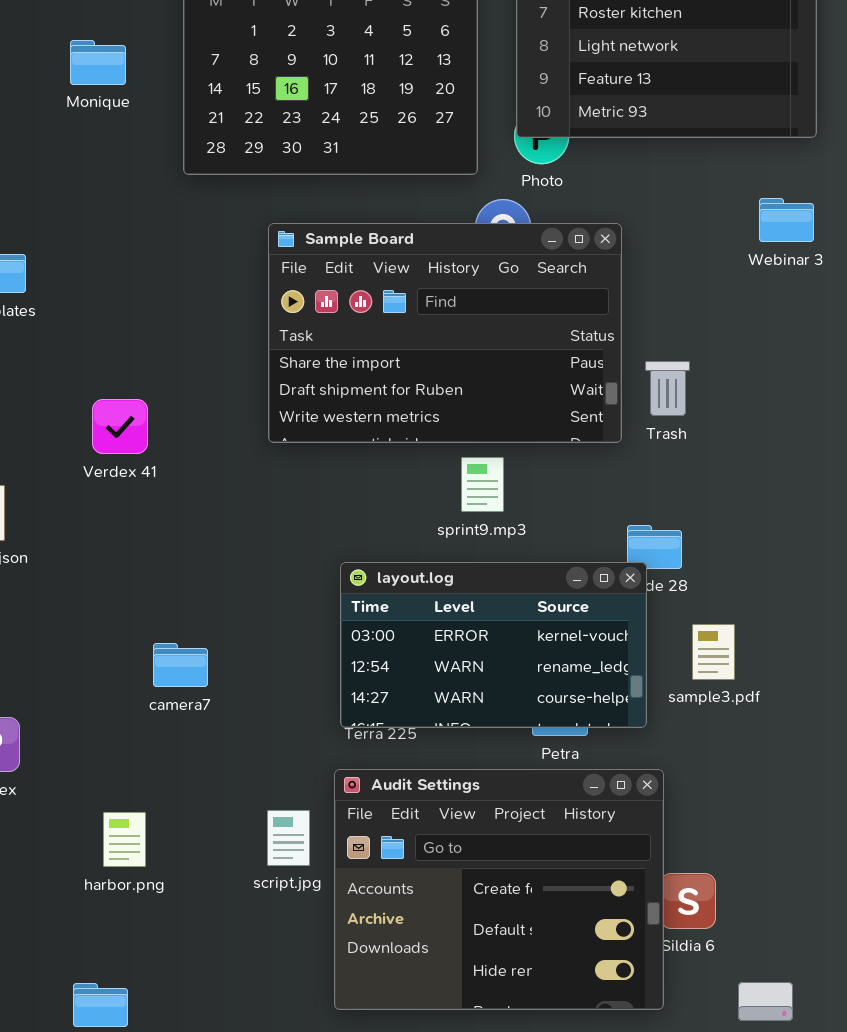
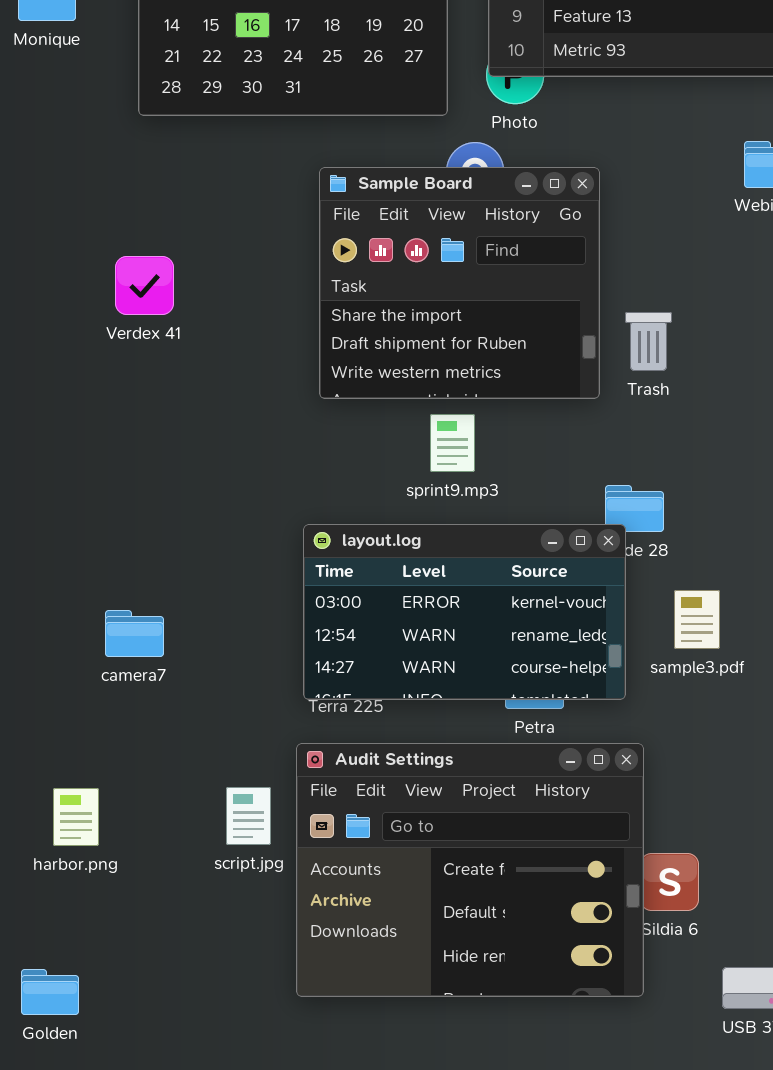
Sample Board: [268,223,622,443] -> [319,167,600,399], resized
Verdex 41: [92,399,148,454] -> [115,256,174,315], moved

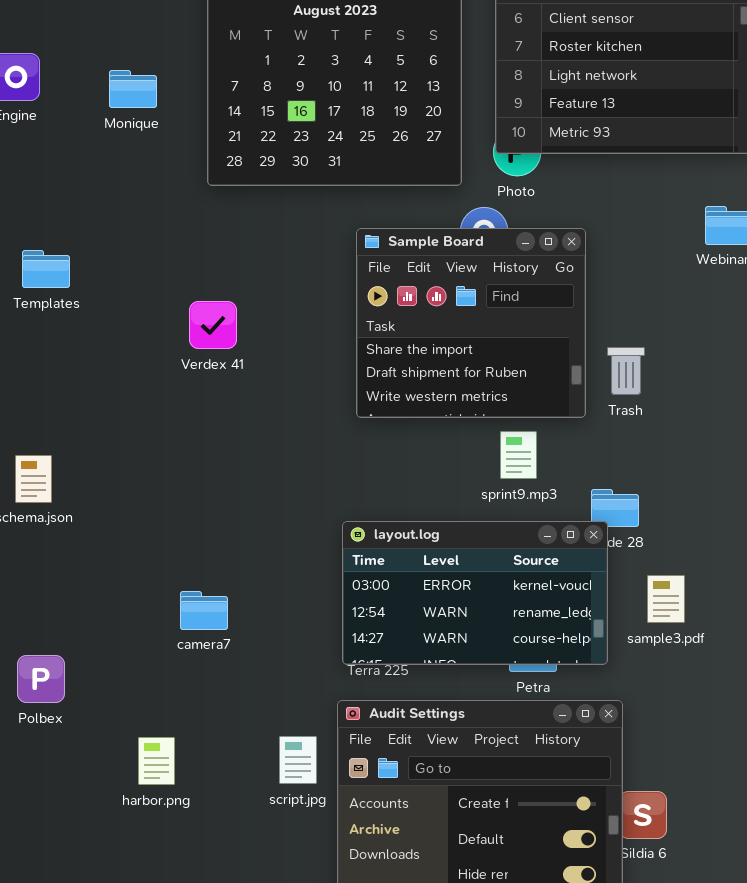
sprint9.mp3: [430,414,475,472] -> [500,431,537,479], moved

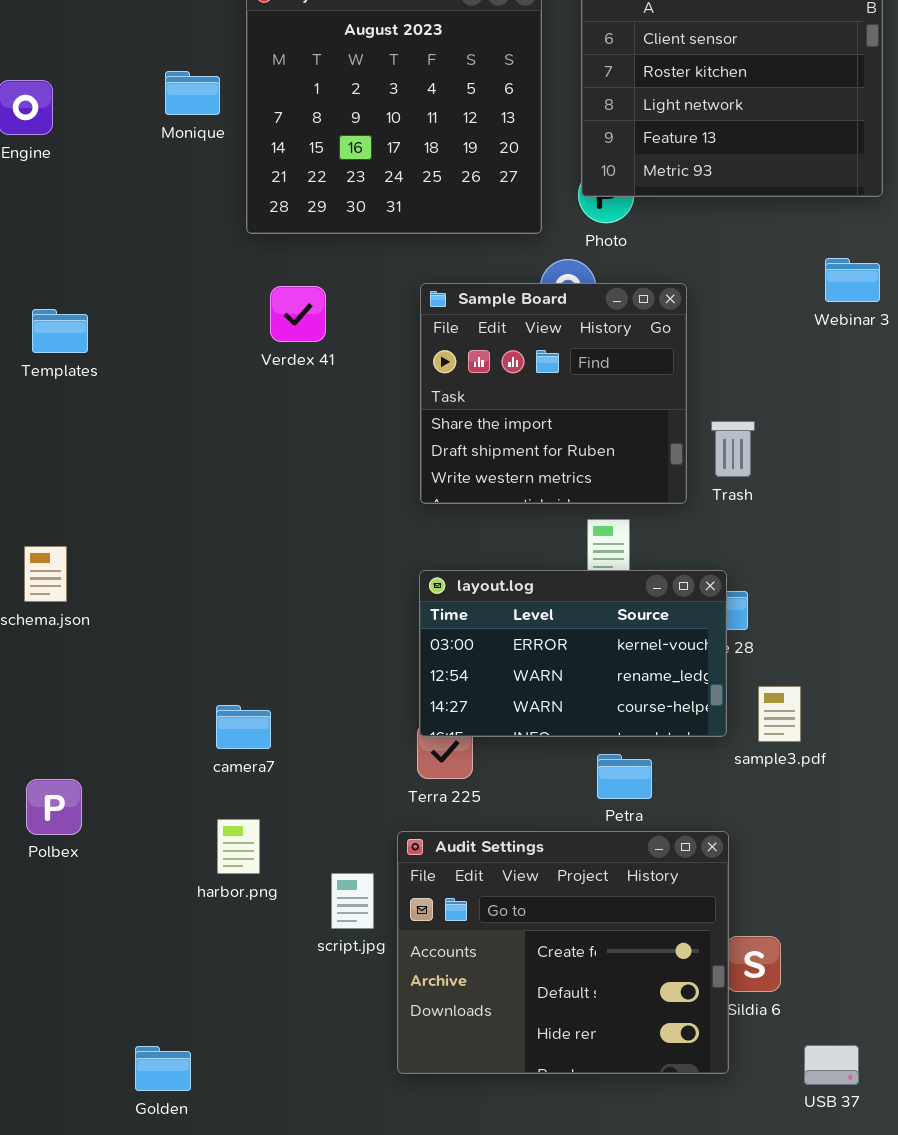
Monique: [109,70,157,108] -> [165,71,220,115], moved
Verdex 41: [189,301,237,349] -> [270,286,326,342], moved
layout.log: [342,521,608,665] -> [419,570,727,737], moved
harbor.png: [138,737,175,785] -> [217,819,260,874], moved

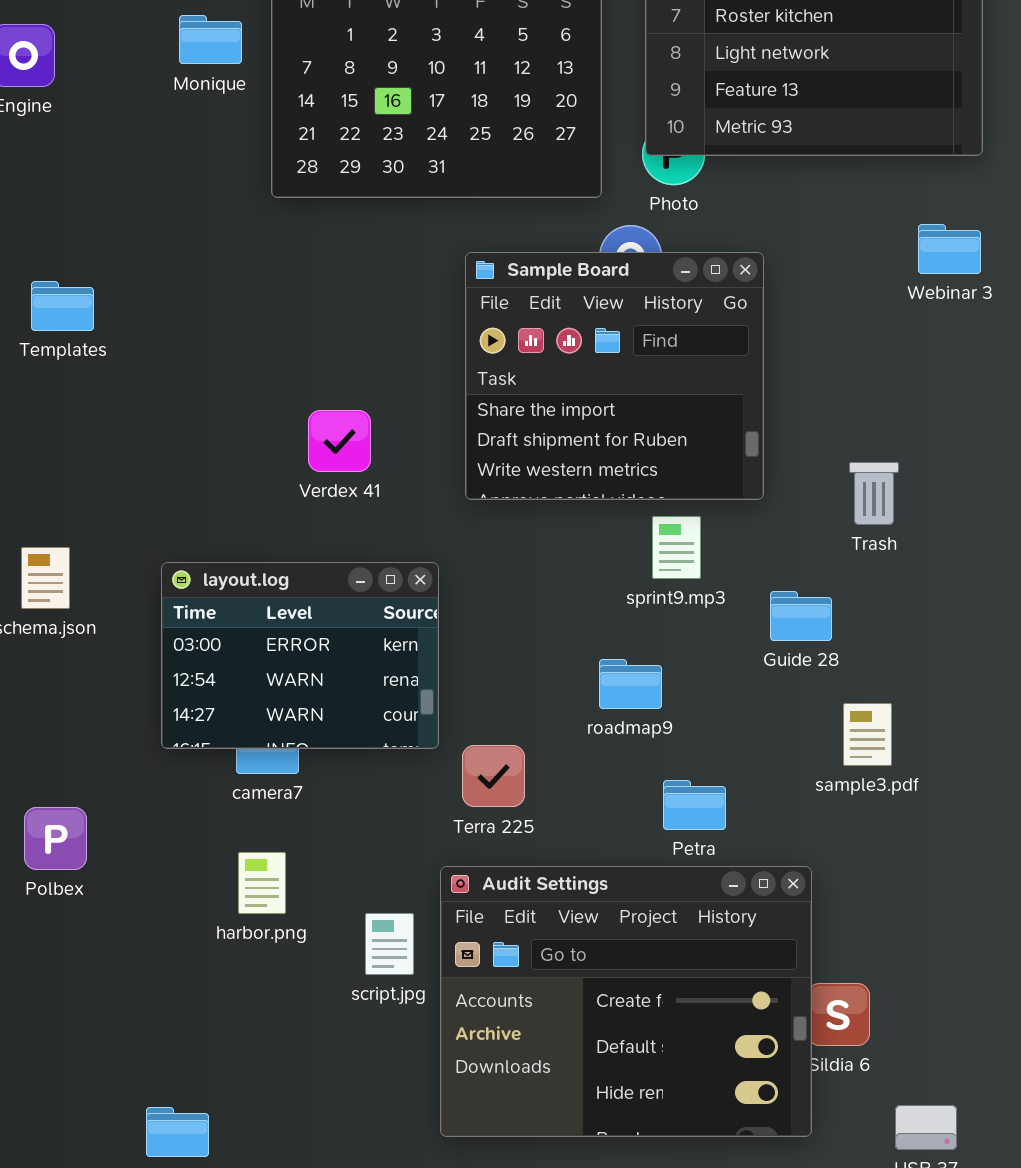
Verdex 41: [270,286,326,342] -> [308,410,371,472], moved
Trash: [711,421,755,477] -> [849,462,899,525], moved
layout.log: [419,570,727,737] -> [161,562,439,749], moved, resized

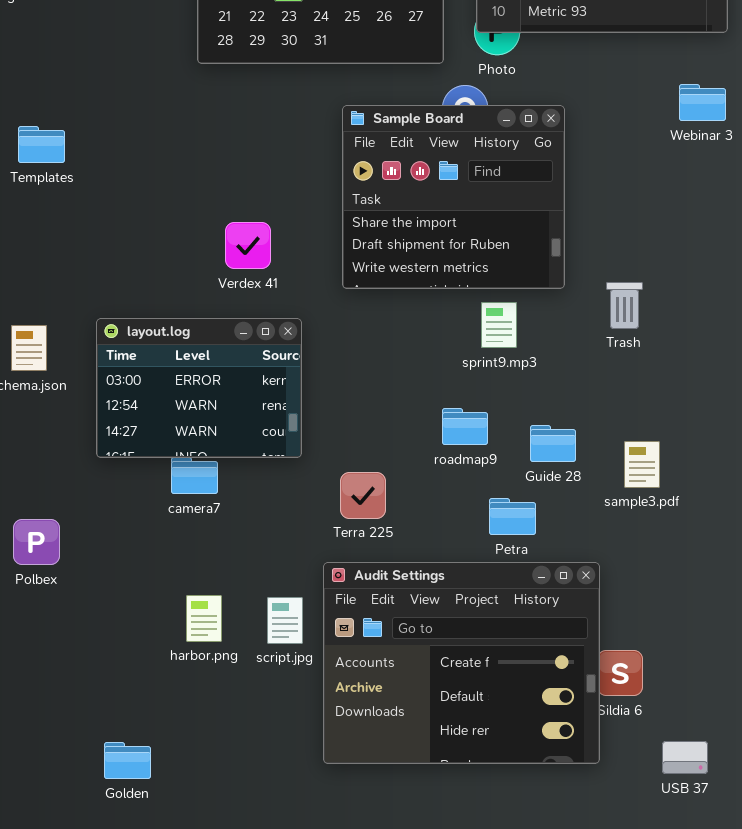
Trash: [849,462,899,525] -> [606,282,643,329], moved
layout.log: [161,562,439,749] -> [96,318,302,458], moved
Guide 28: [770,591,832,641] -> [530,425,576,462], moved
harbor.png: [238,852,286,914] -> [186,595,222,642], moved

